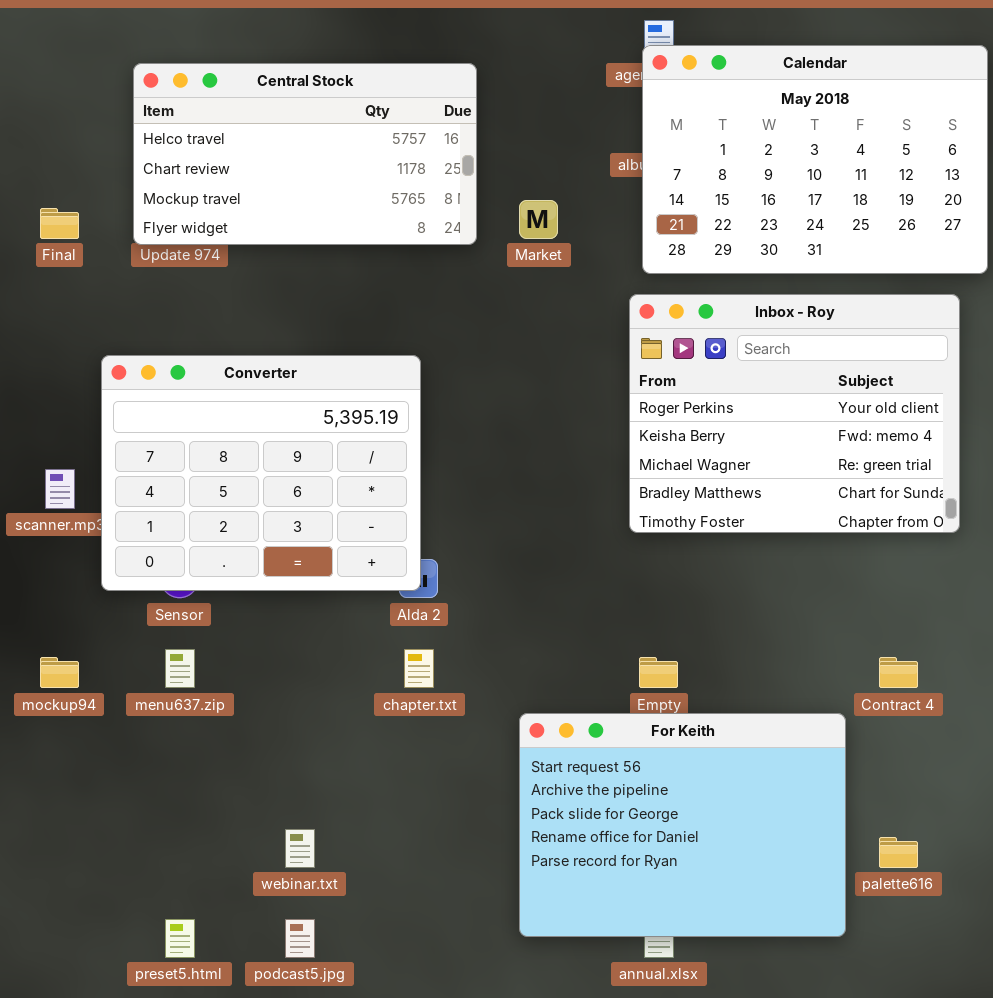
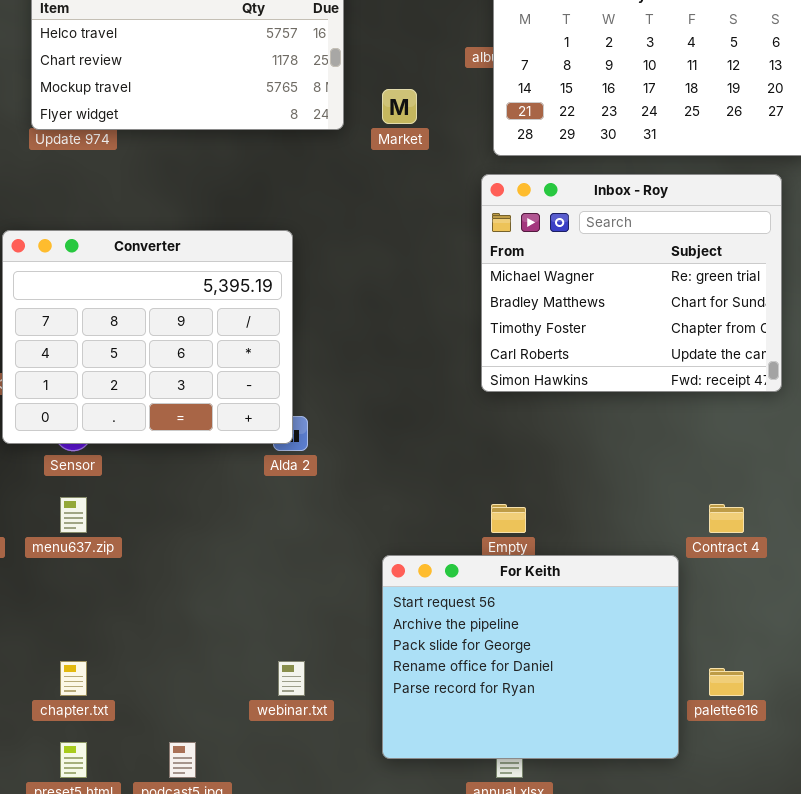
Inbox - Roy: [629,294,960,533] -> [481,174,782,392], scrolled down 2 rows
chapter.txt: [404,649,434,688] -> [60,661,87,696], moved
webinar.txt: [285,829,315,868] -> [278,661,305,696], moved

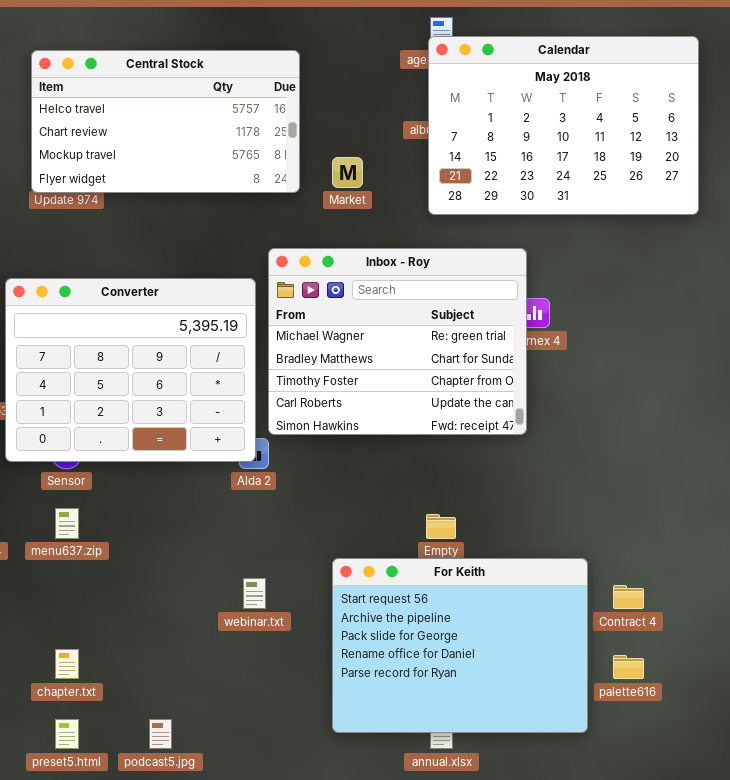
Inbox - Roy: [481,174,782,392] -> [268,248,527,435], moved
Contract 4: [709,504,744,533] -> [613,585,644,609], moved
webinar.txt: [278,661,305,696] -> [243,578,266,609], moved

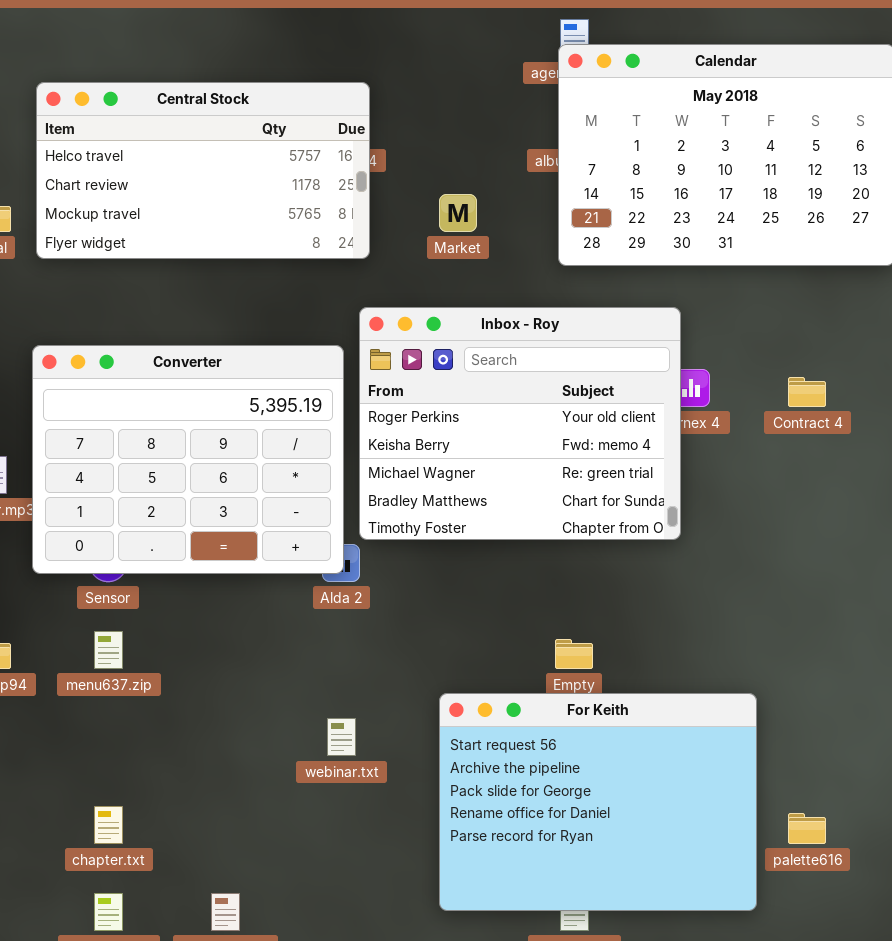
Central Stock: [31,50,300,193] -> [36,82,370,259], moved
Inbox - Roy: [268,248,527,435] -> [359,307,681,540], scrolled up 2 rows
Contract 4: [613,585,644,609] -> [788,377,826,407], moved

